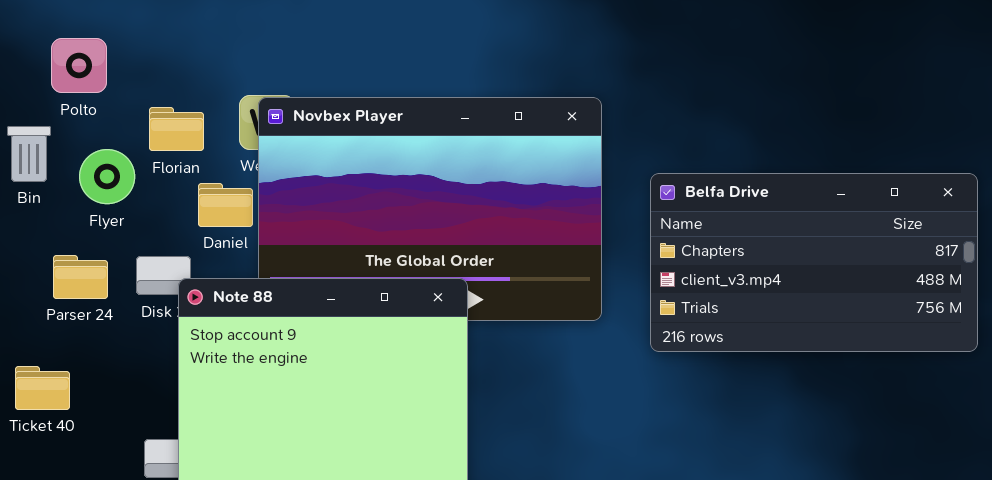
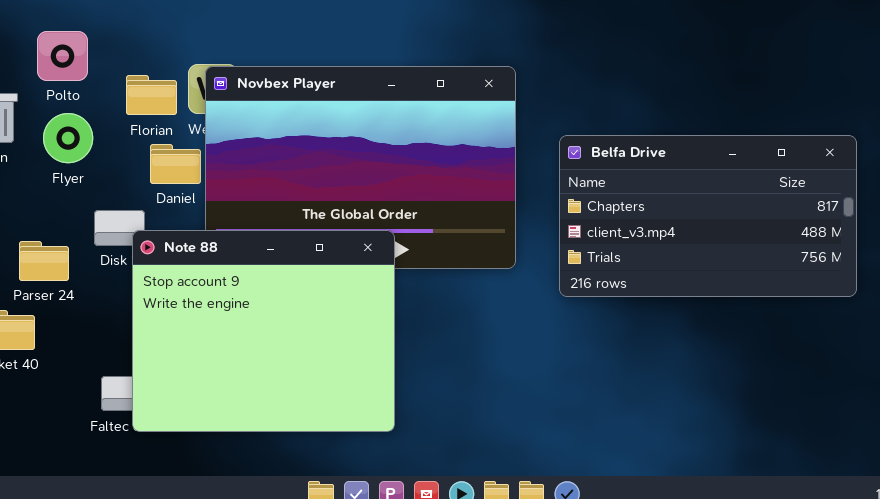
Polto: [51,38,107,93] -> [37,31,88,81], moved
Florian: [149,107,204,151] -> [126,75,177,115], moved
Parser 24: [53,255,108,299] -> [19,241,69,281], moved

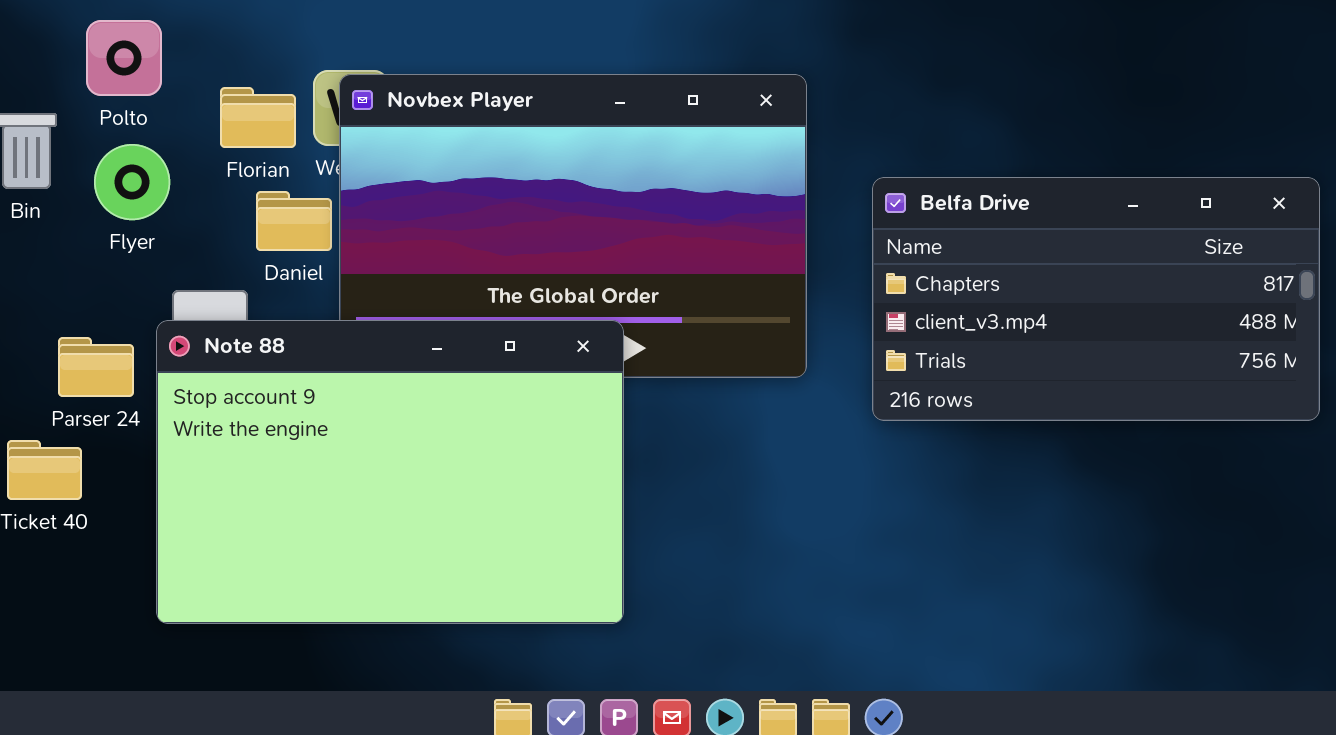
Note 88: [132,230,395,432] -> [156,320,624,624], resized

